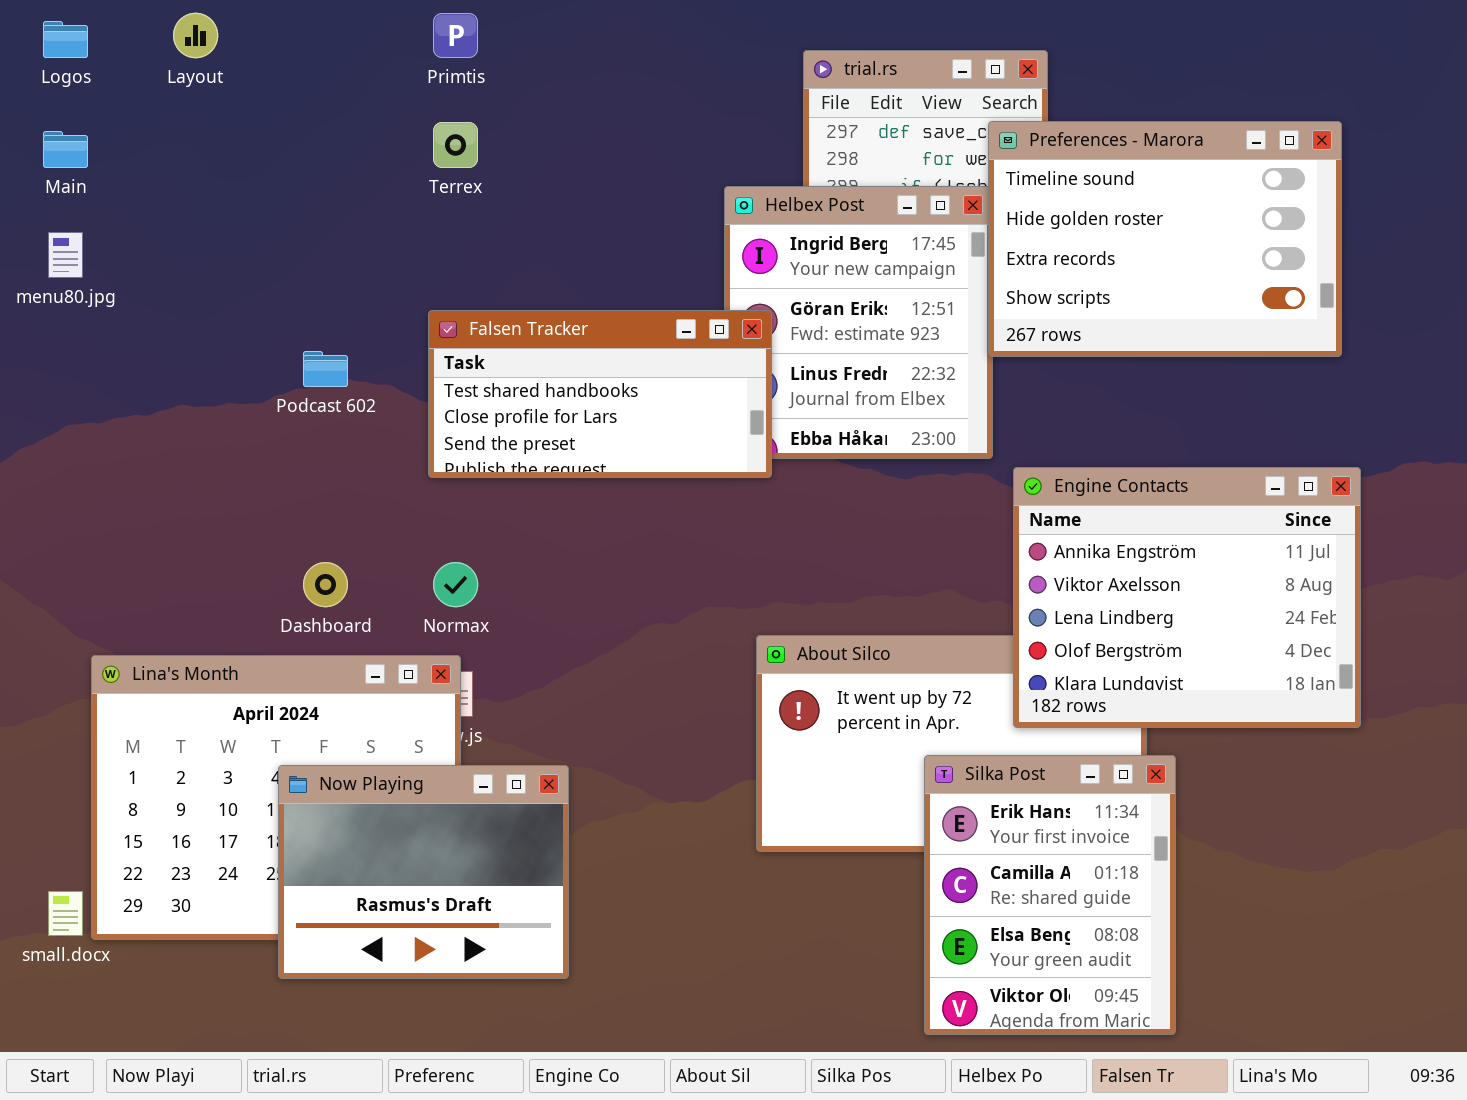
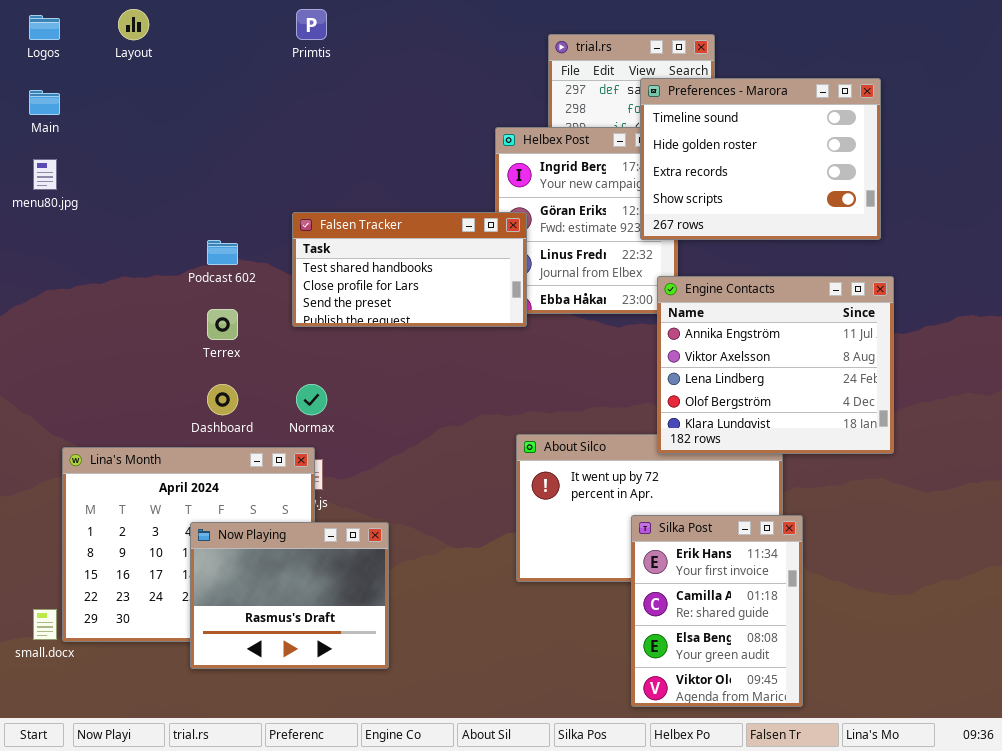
Preferences - Marora: [988,121,1342,357] -> [640,78,881,240], moved
Terrex: [433,122,478,168] -> [207,309,238,340], moved
Engine Contacts: [1013,467,1361,728] -> [657,276,894,454], moved

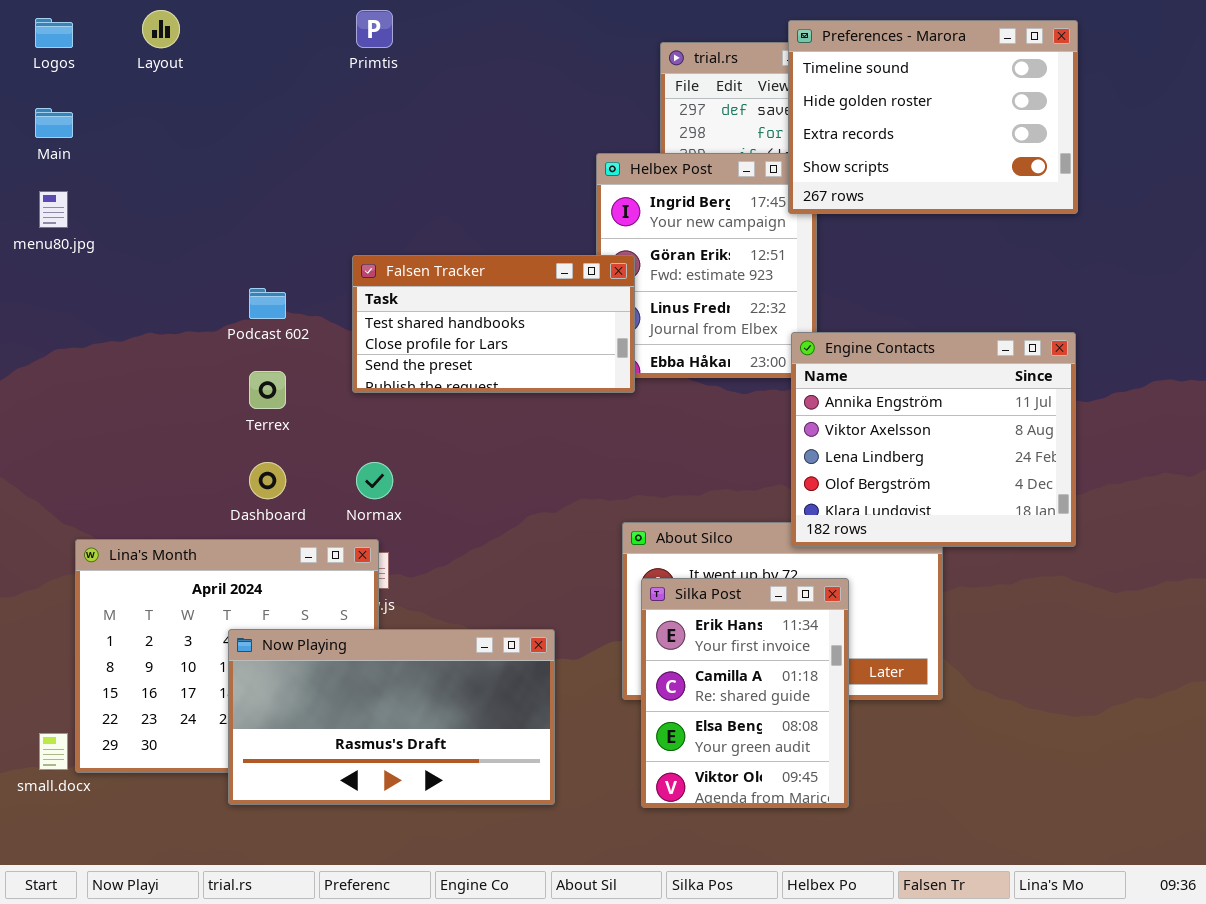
Preferences - Marora: [640,78,881,240] -> [788,20,1078,214], moved
Silka Post: [631,515,803,707] -> [641,578,849,808], moved
Now Playing: [190,522,389,669] -> [228,629,555,805], resized

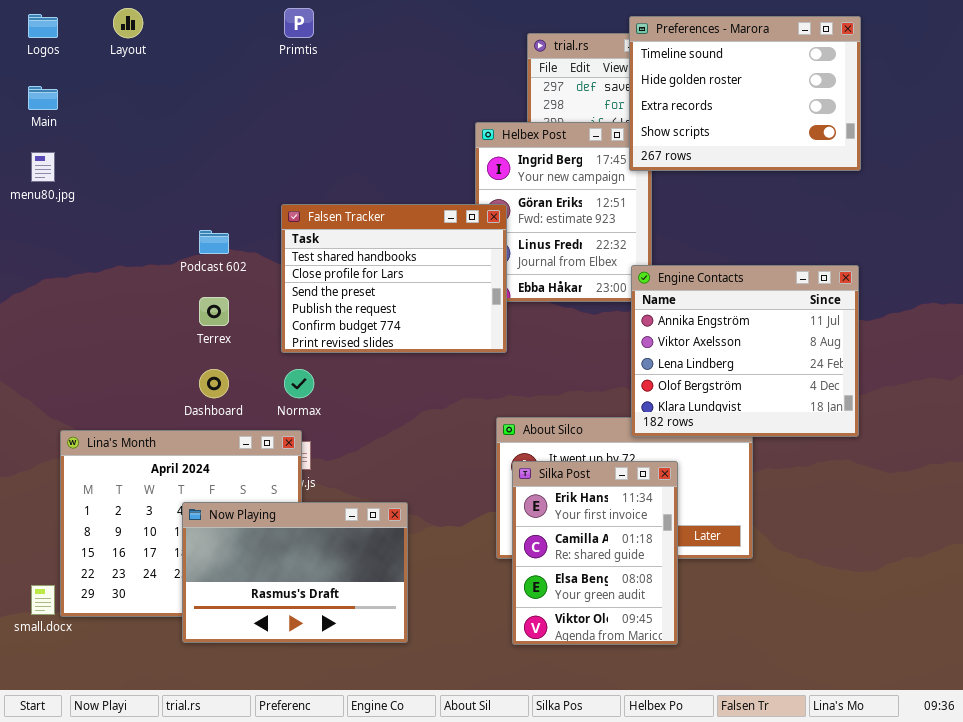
Falsen Tracker: [352,255,635,393] -> [281,204,507,353], resized
Now Playing: [228,629,555,805] -> [182,502,408,643], resized

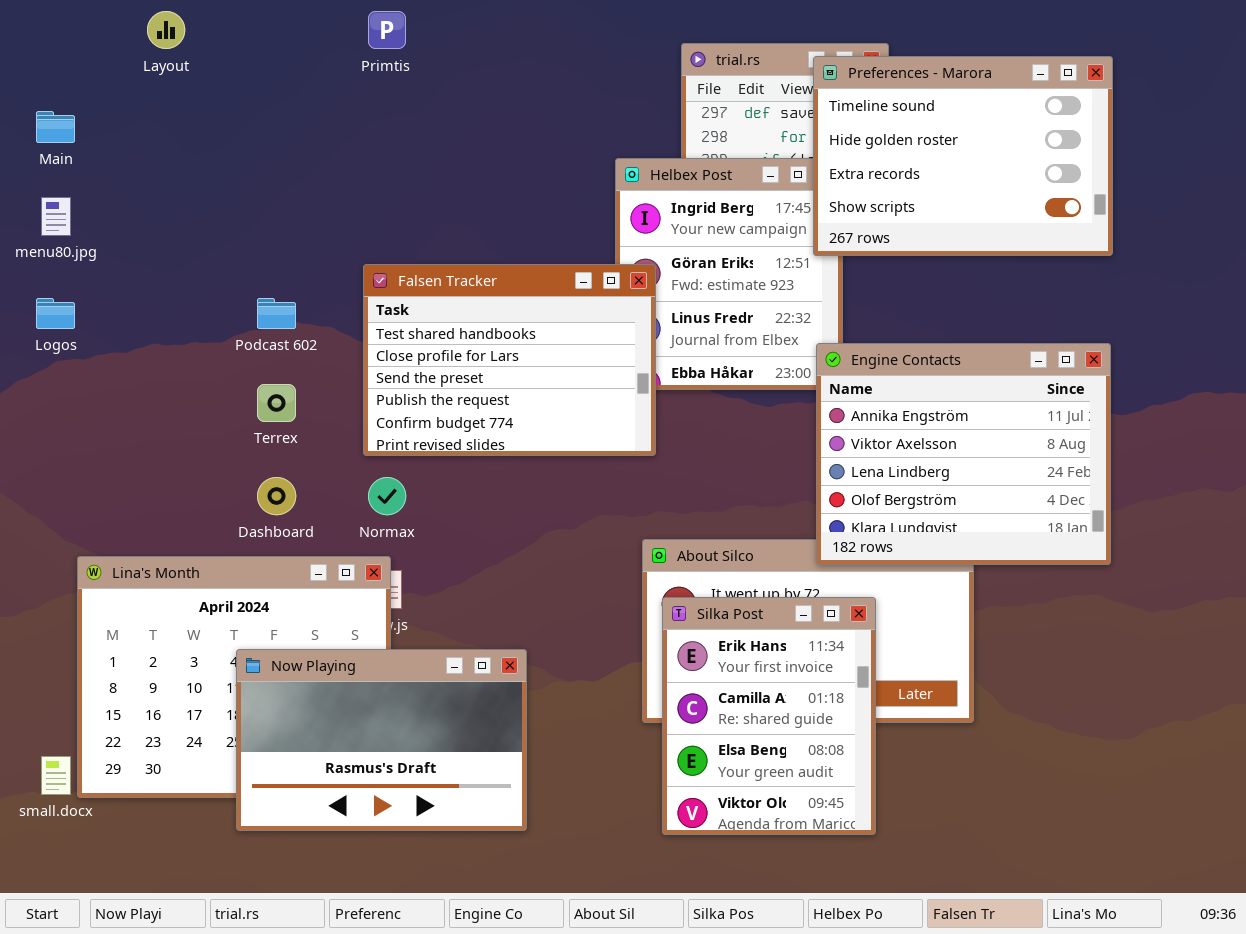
Logos: [28,14,58,38] -> [36,298,75,329], moved
Preferences - Marora: [629,16,861,171] -> [813,56,1113,256], moved

